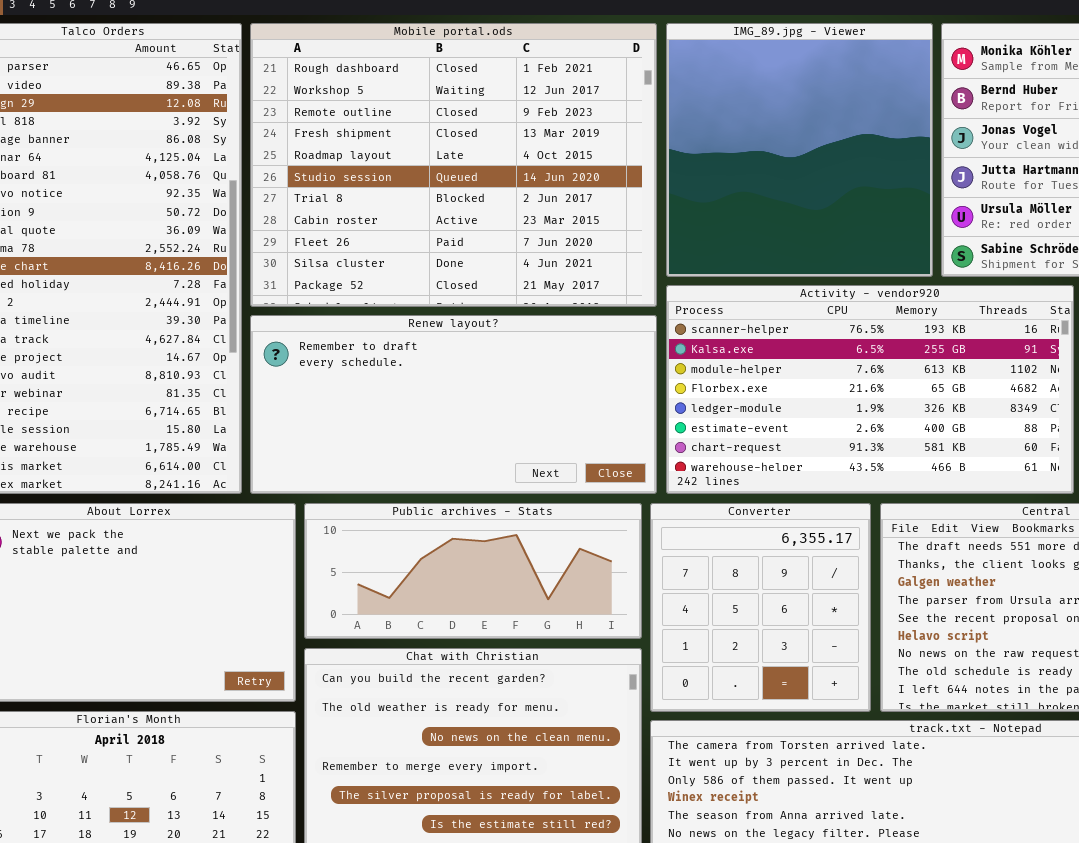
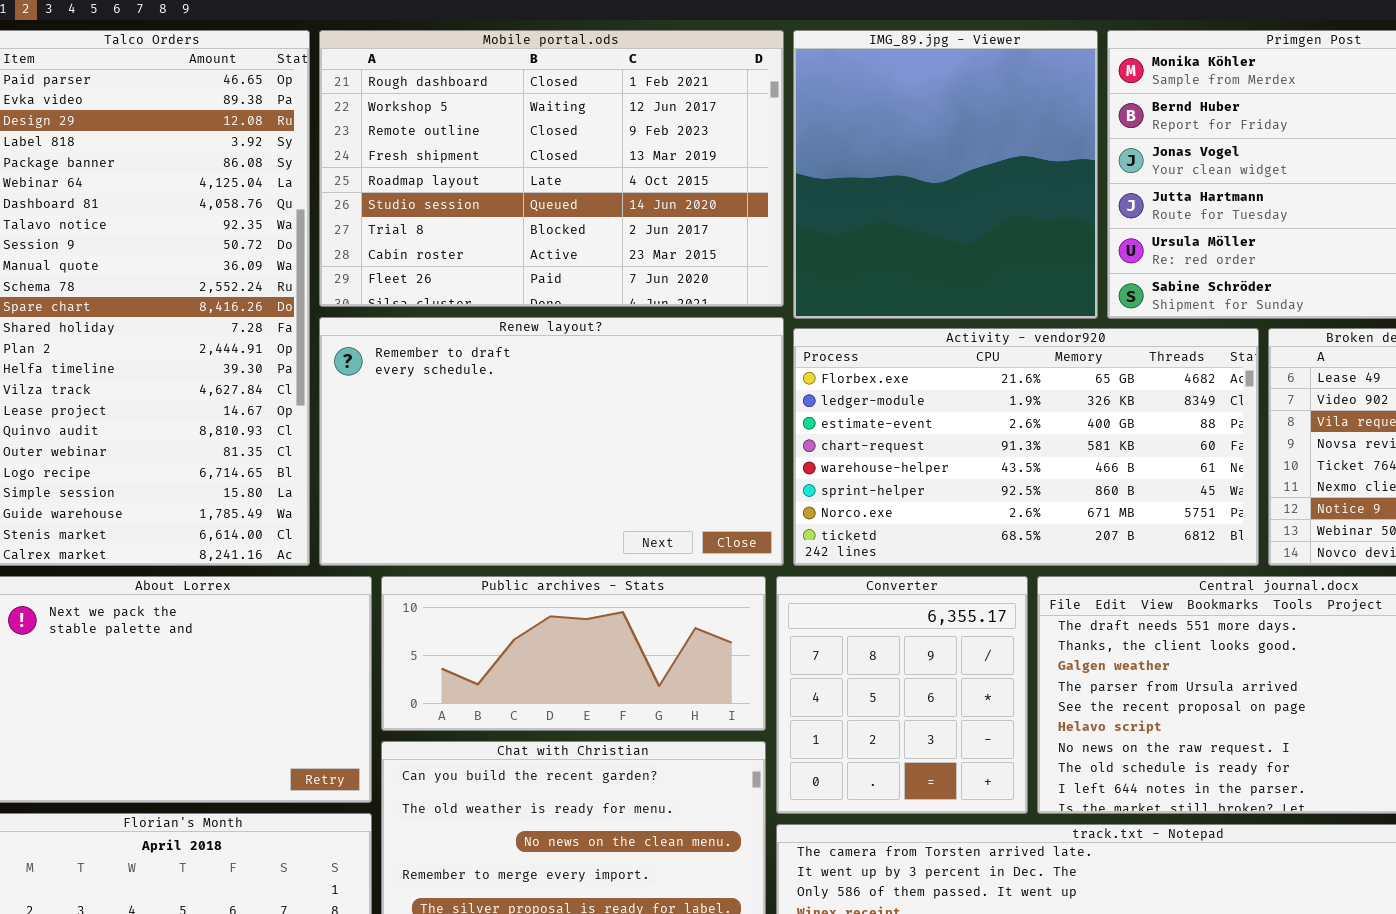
Mobile portal.ods: [250,23,657,307] -> [319,30,784,307], resized
Activity - vendor920: [666,285,1074,494] -> [793,328,1259,566], scrolled down 3 rows
Renew layout?: [250,315,657,494] -> [319,317,784,566], resized

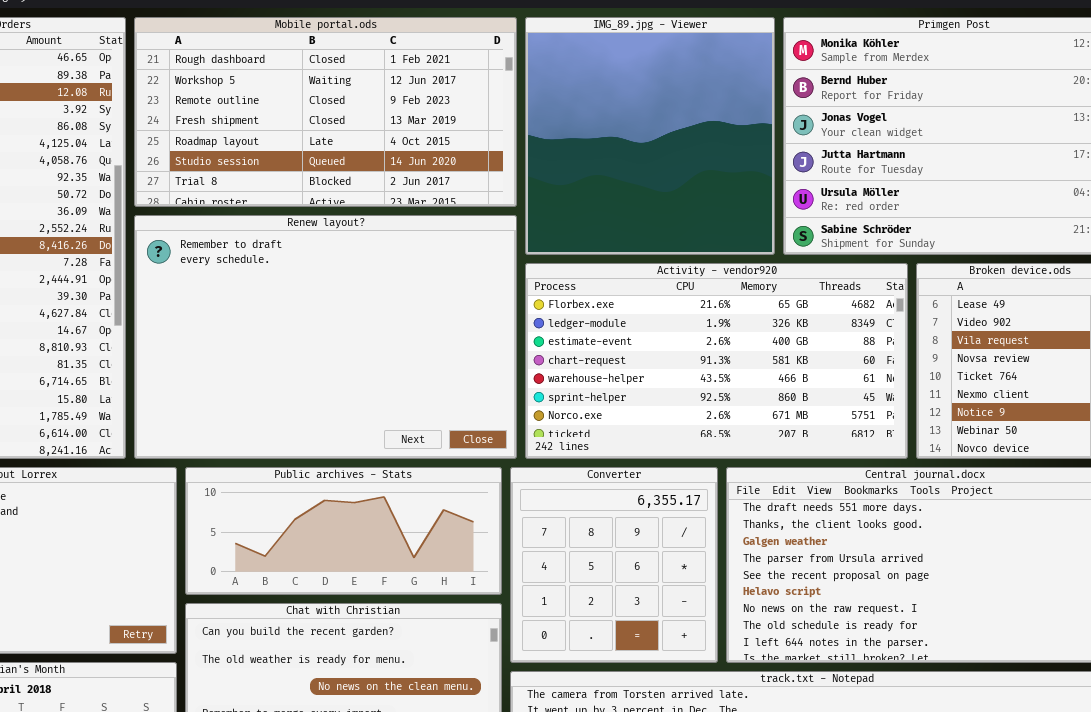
Mobile portal.ods: [319,30,784,307] -> [134,17,517,207], resized
Renew layout?: [319,317,784,566] -> [134,215,517,459], resized

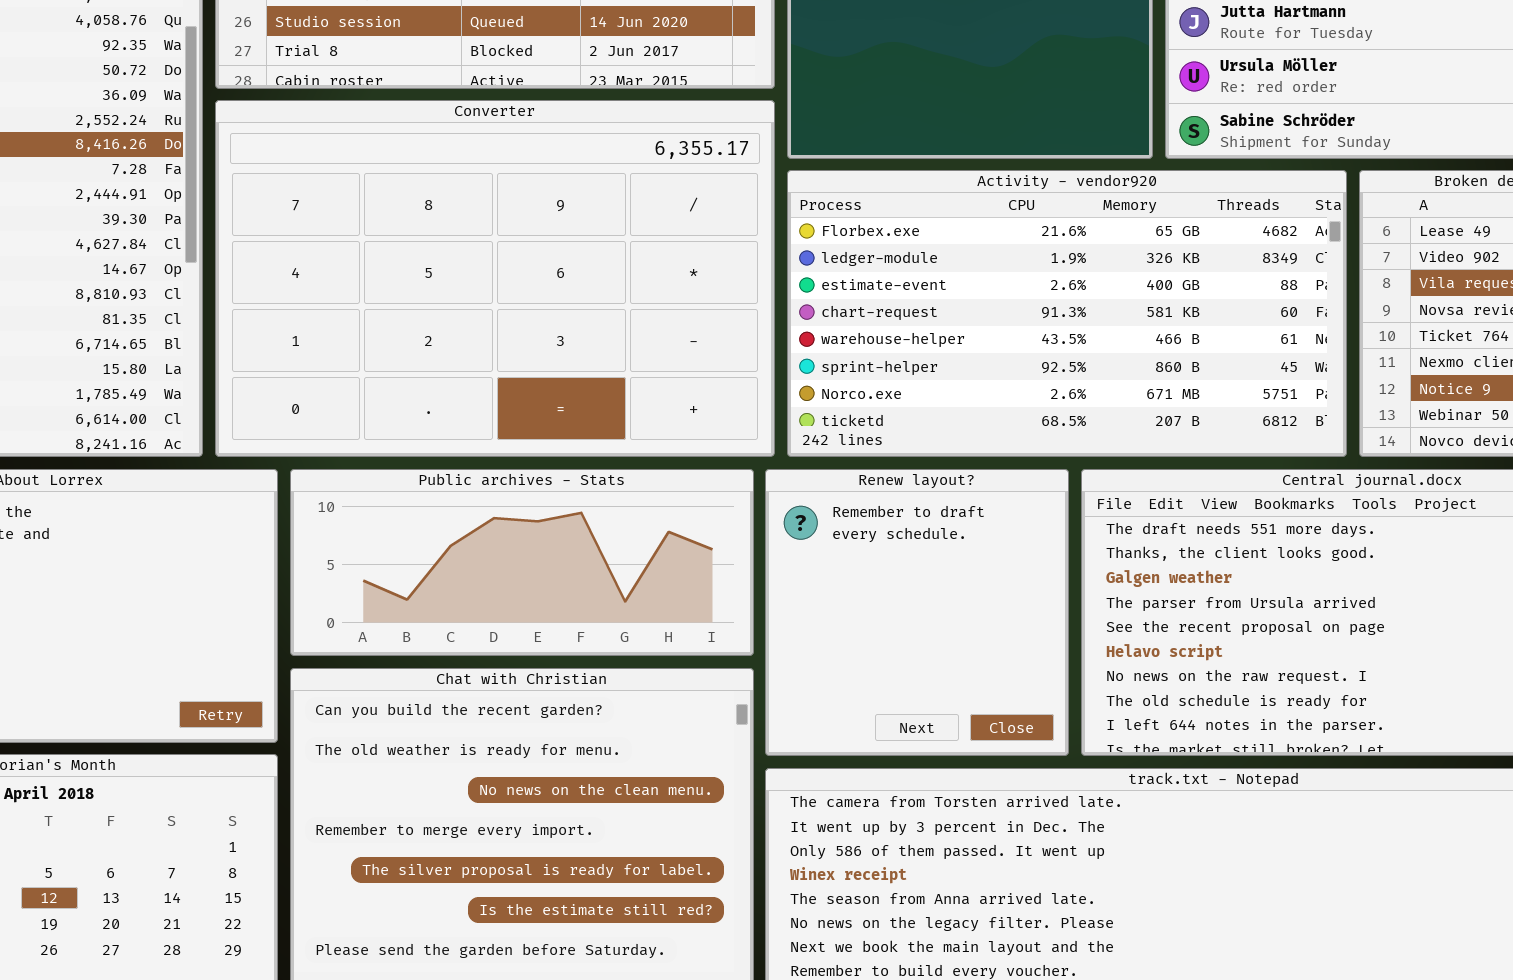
Renew layout?: [134,215,517,459] -> [765,469,1069,756], moved, resized
Converter: [510,467,718,663] -> [215,100,775,457], moved, resized

